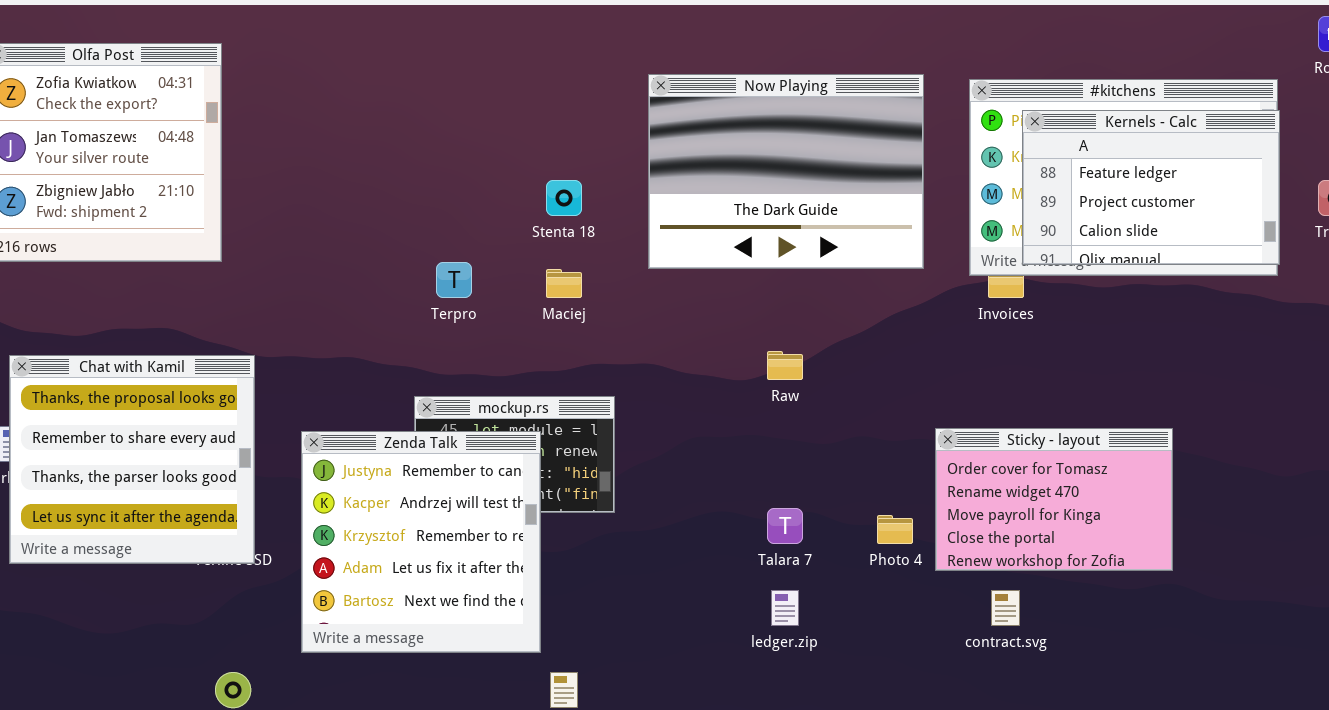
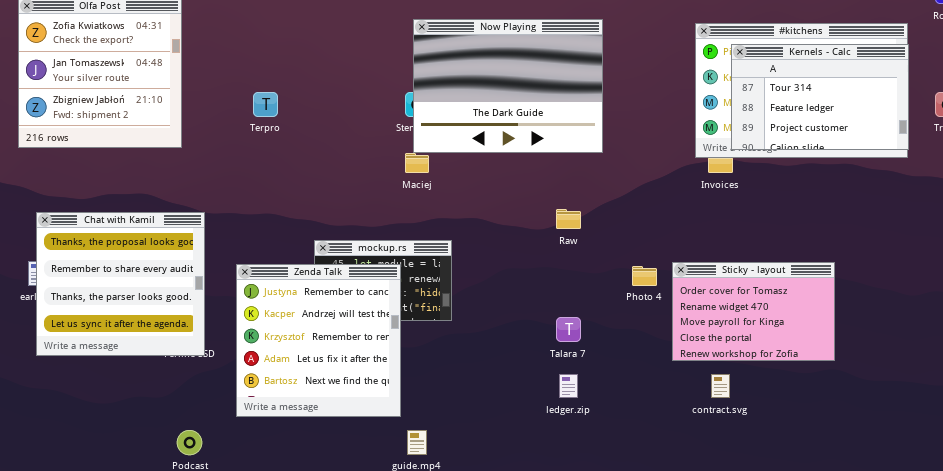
Now Playing: [648,74,924,269] -> [413,19,603,153], moved
Kernels - Calc: [1022,110,1280,265] -> [731,44,909,150], scrolled up 1 row
Terpro: [436,262,472,298] -> [253,92,278,117], moved
Photo 4: [877,515,913,544] -> [632,266,657,286], moved

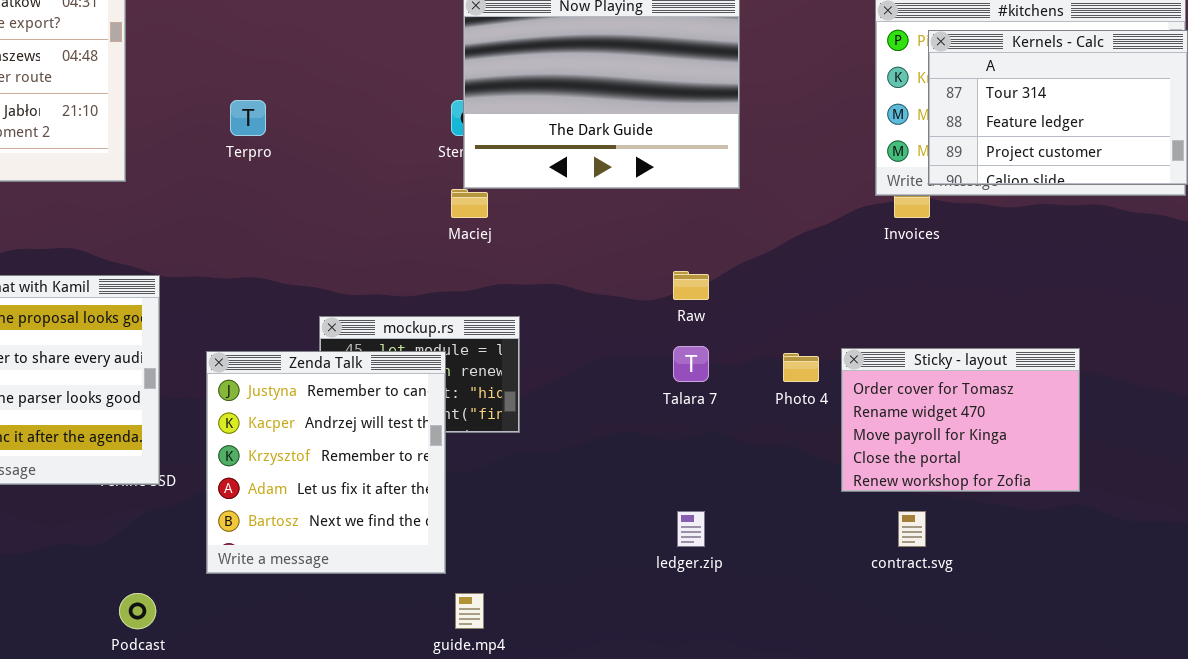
Talara 7: [556,317,581,342] -> [673,346,709,382], moved

